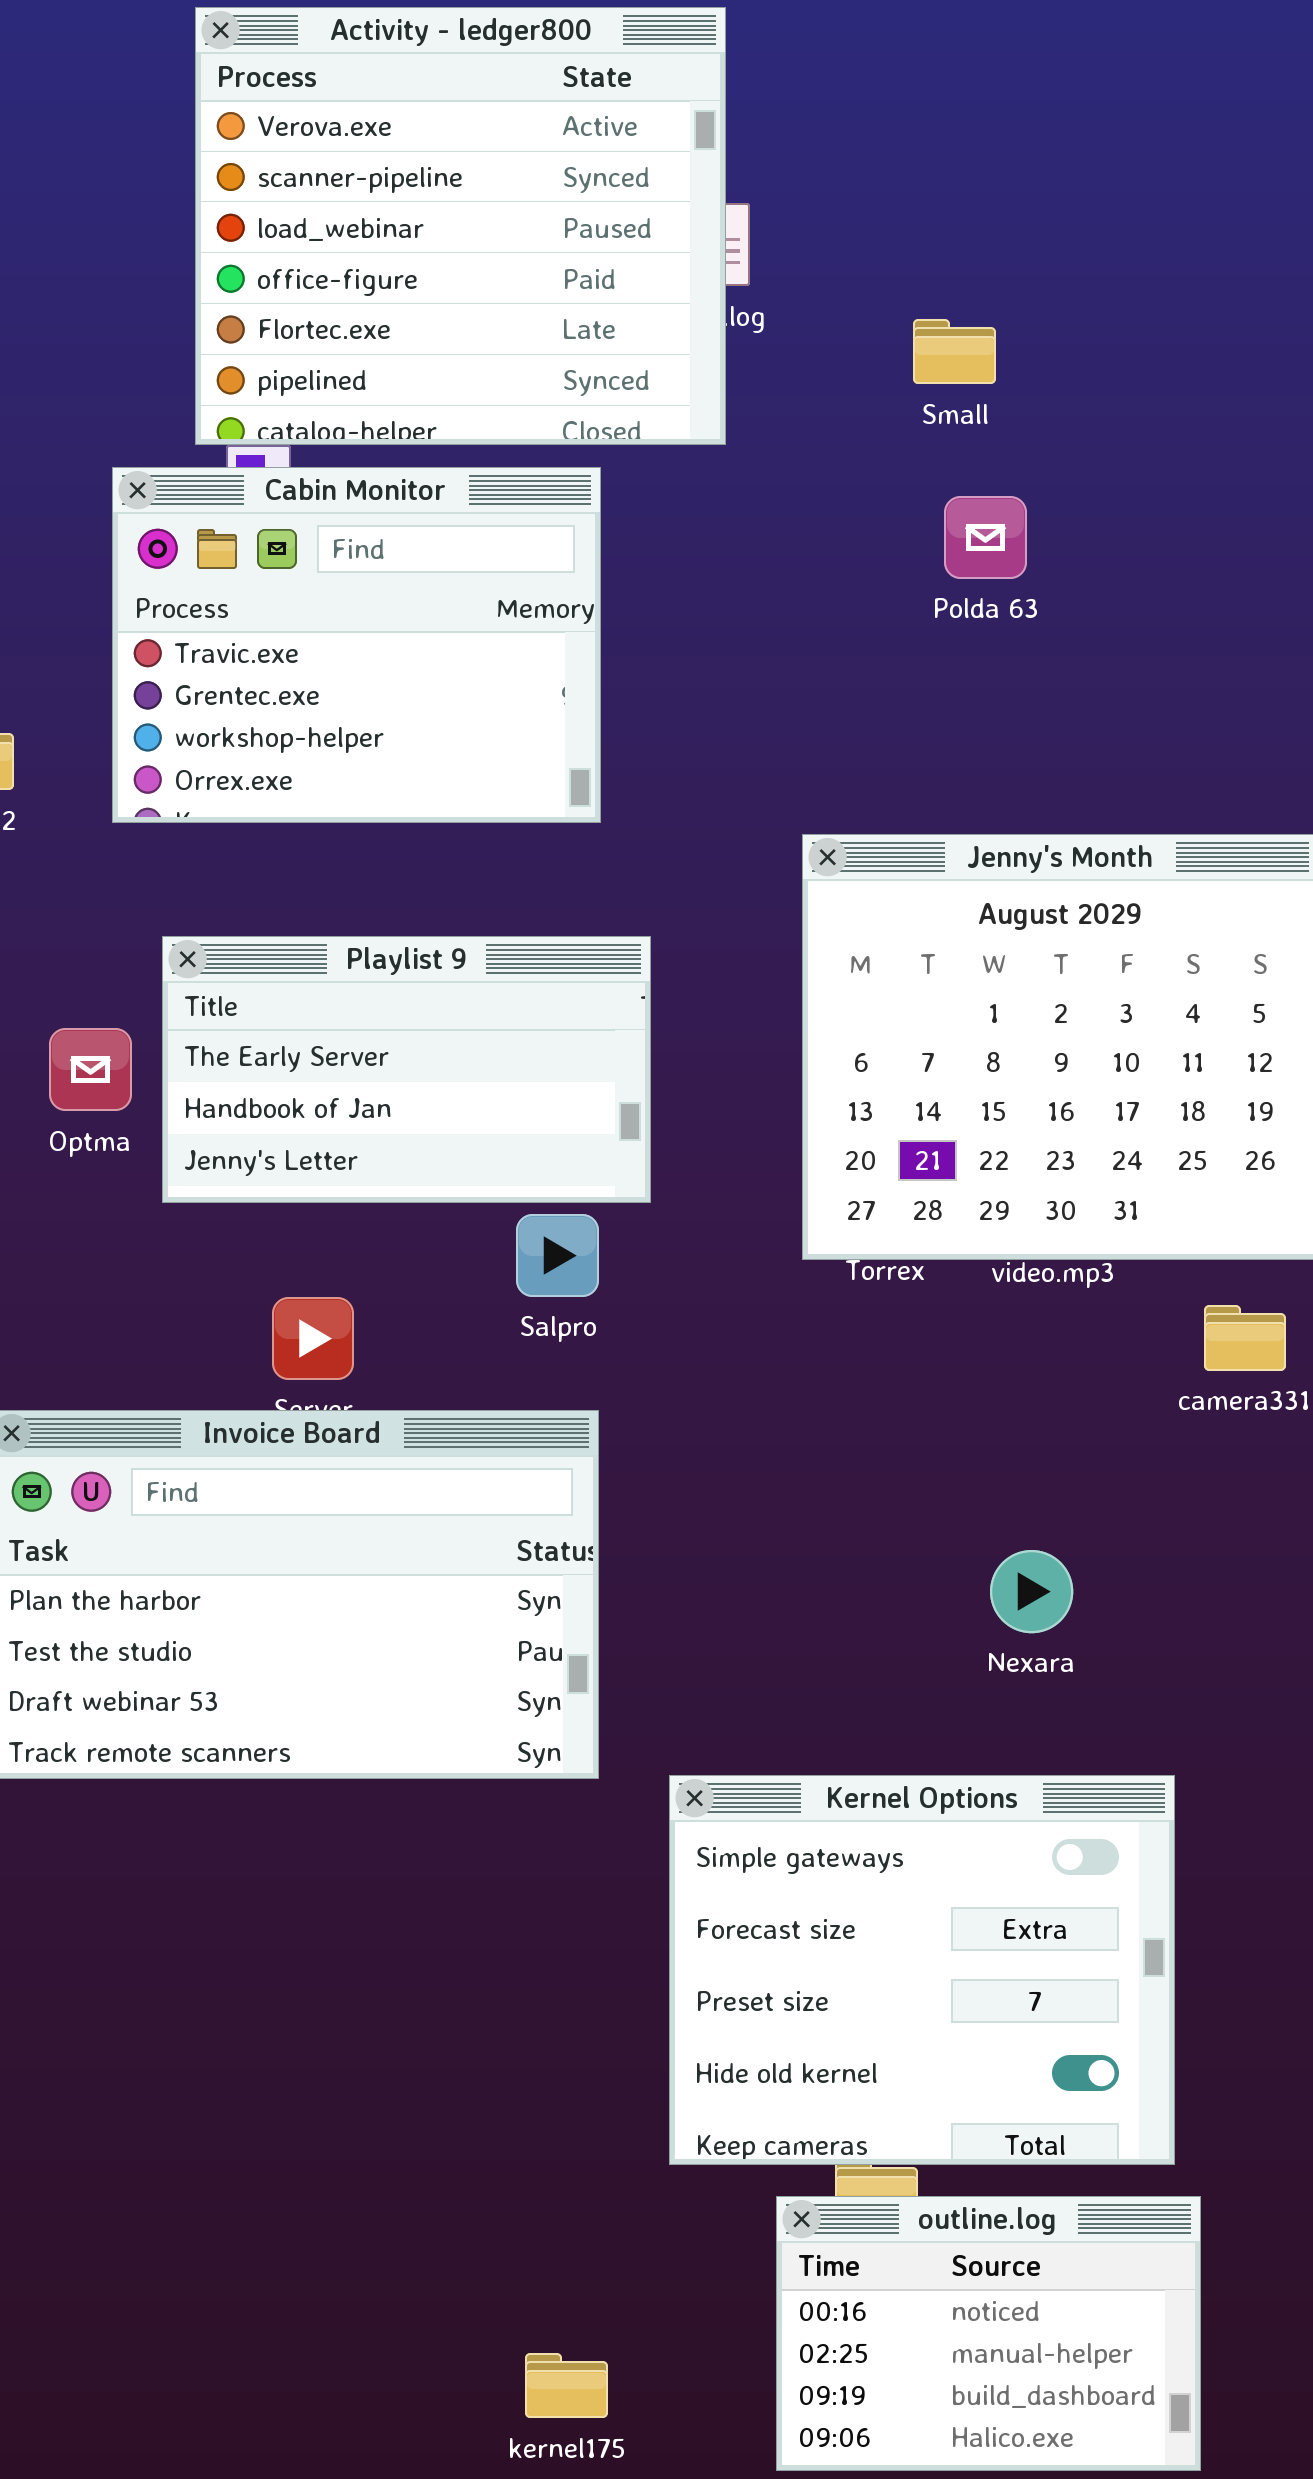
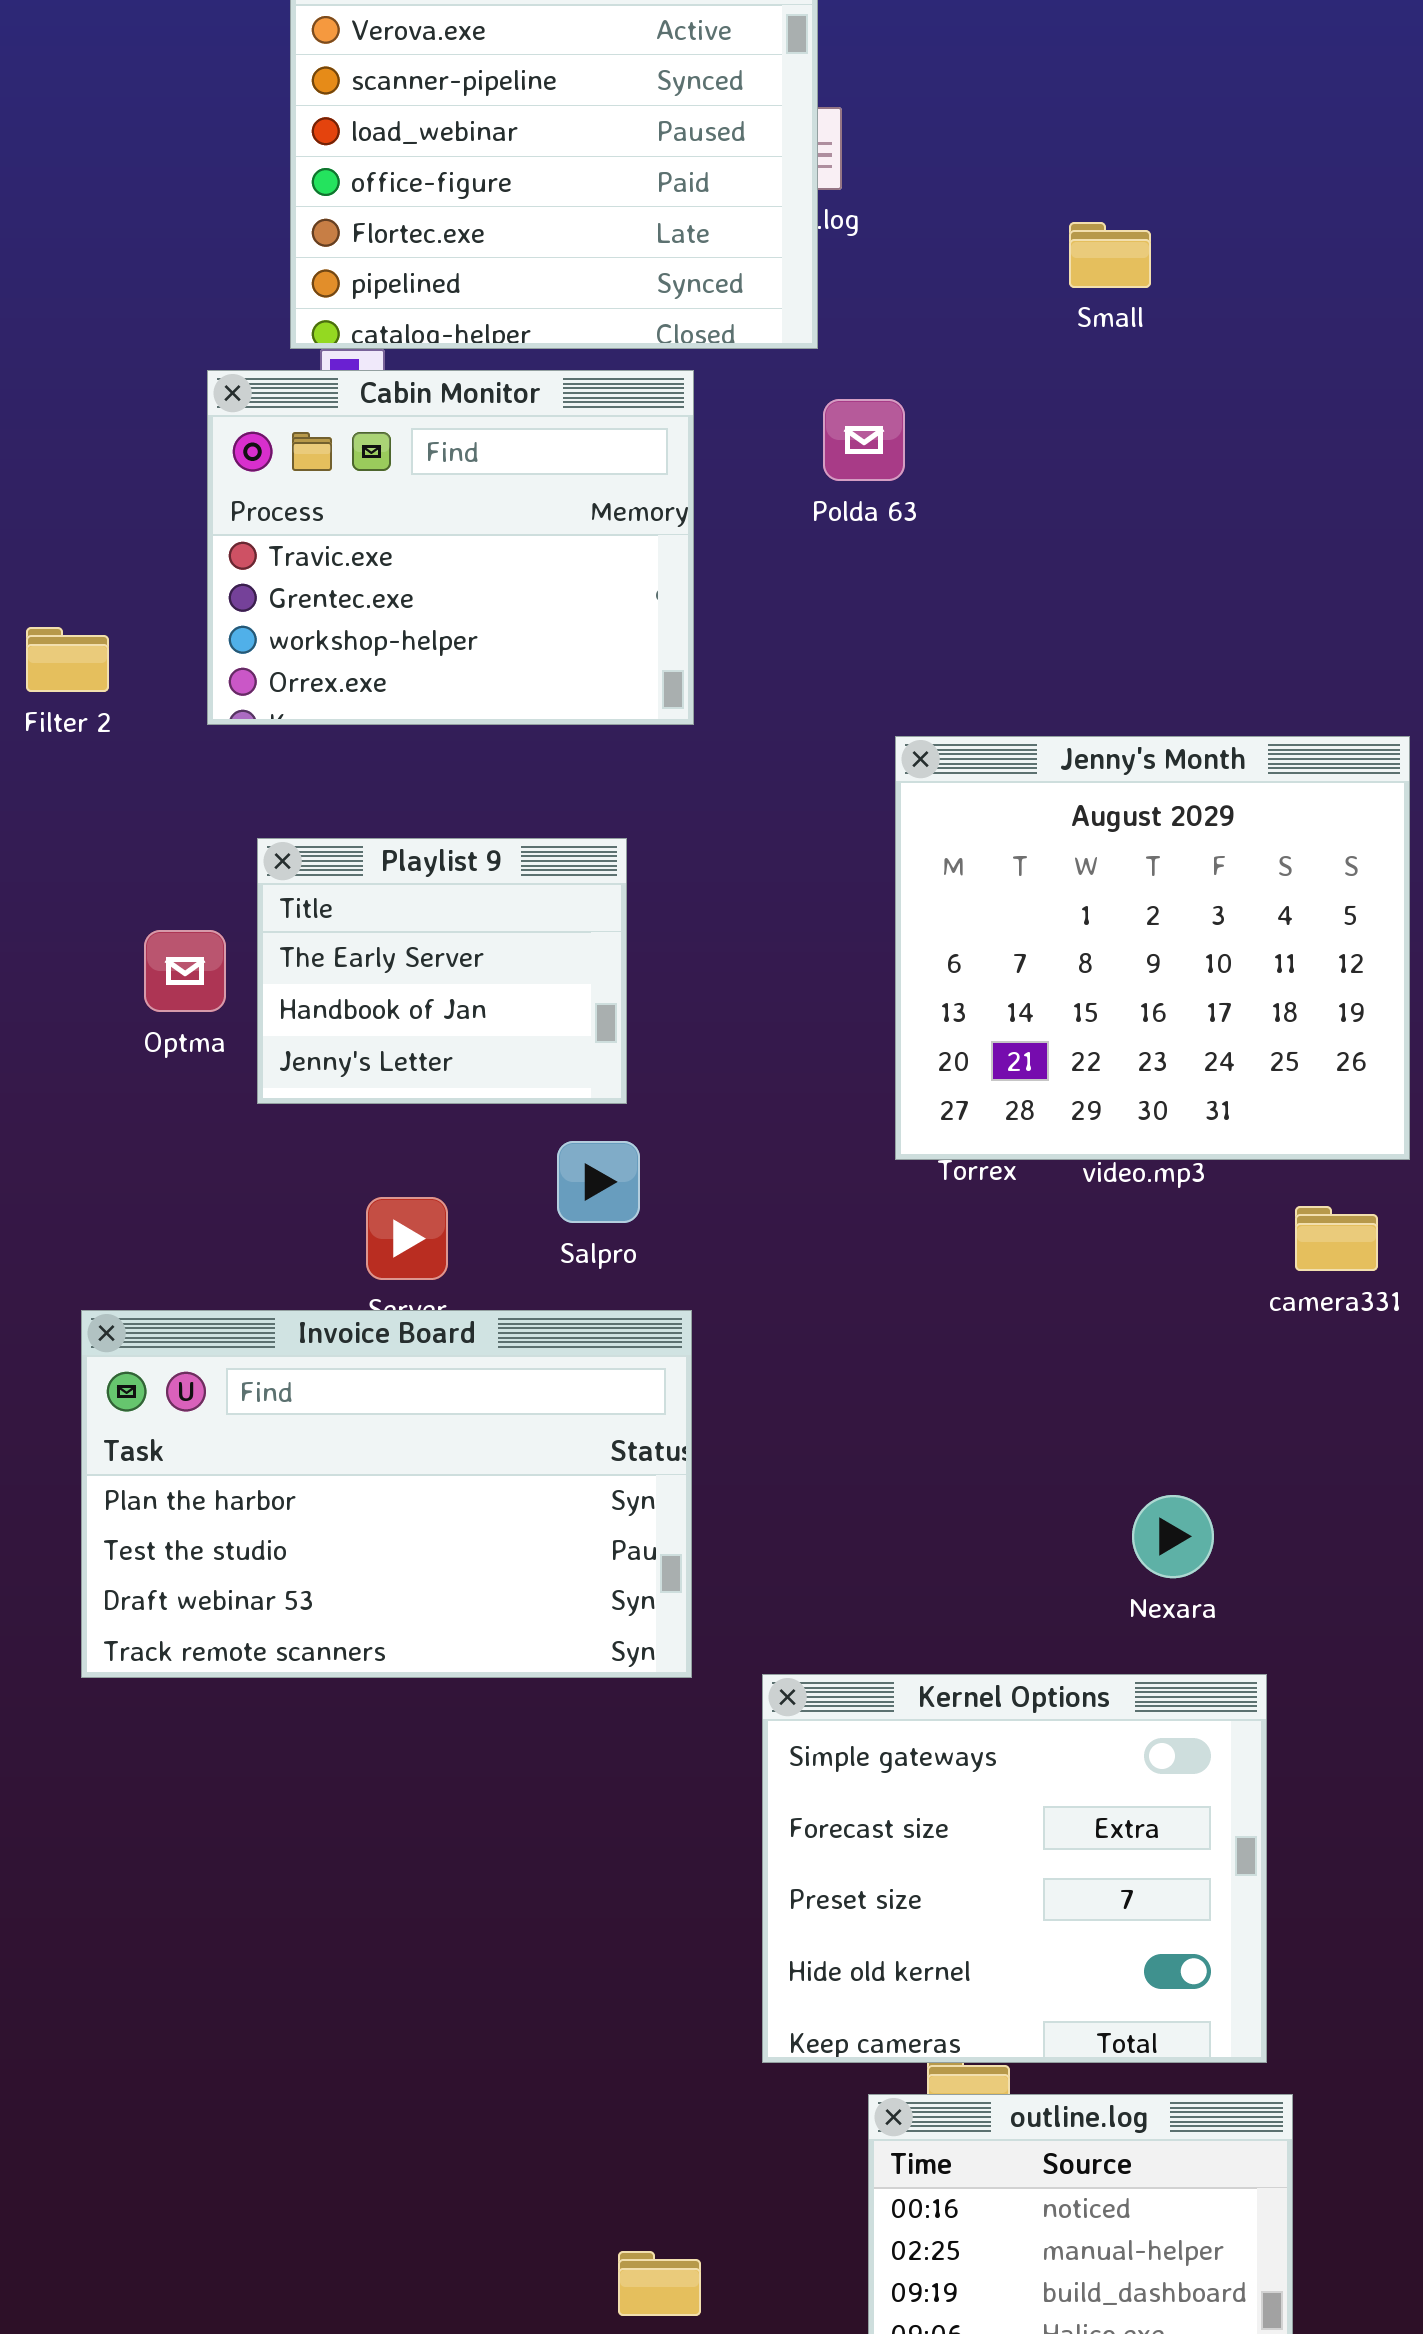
Small: [913,319,996,384] -> [1069,222,1151,288], moved
Polda 63: [944,496,1027,579] -> [823,399,905,481], moved
Playlist 9: [162,936,651,1203] -> [257,838,627,1104], resized
Salpro: [516,1214,599,1297] -> [557,1141,640,1223], moved
Nexara: [990,1550,1073,1633] -> [1132,1495,1214,1578], moved

